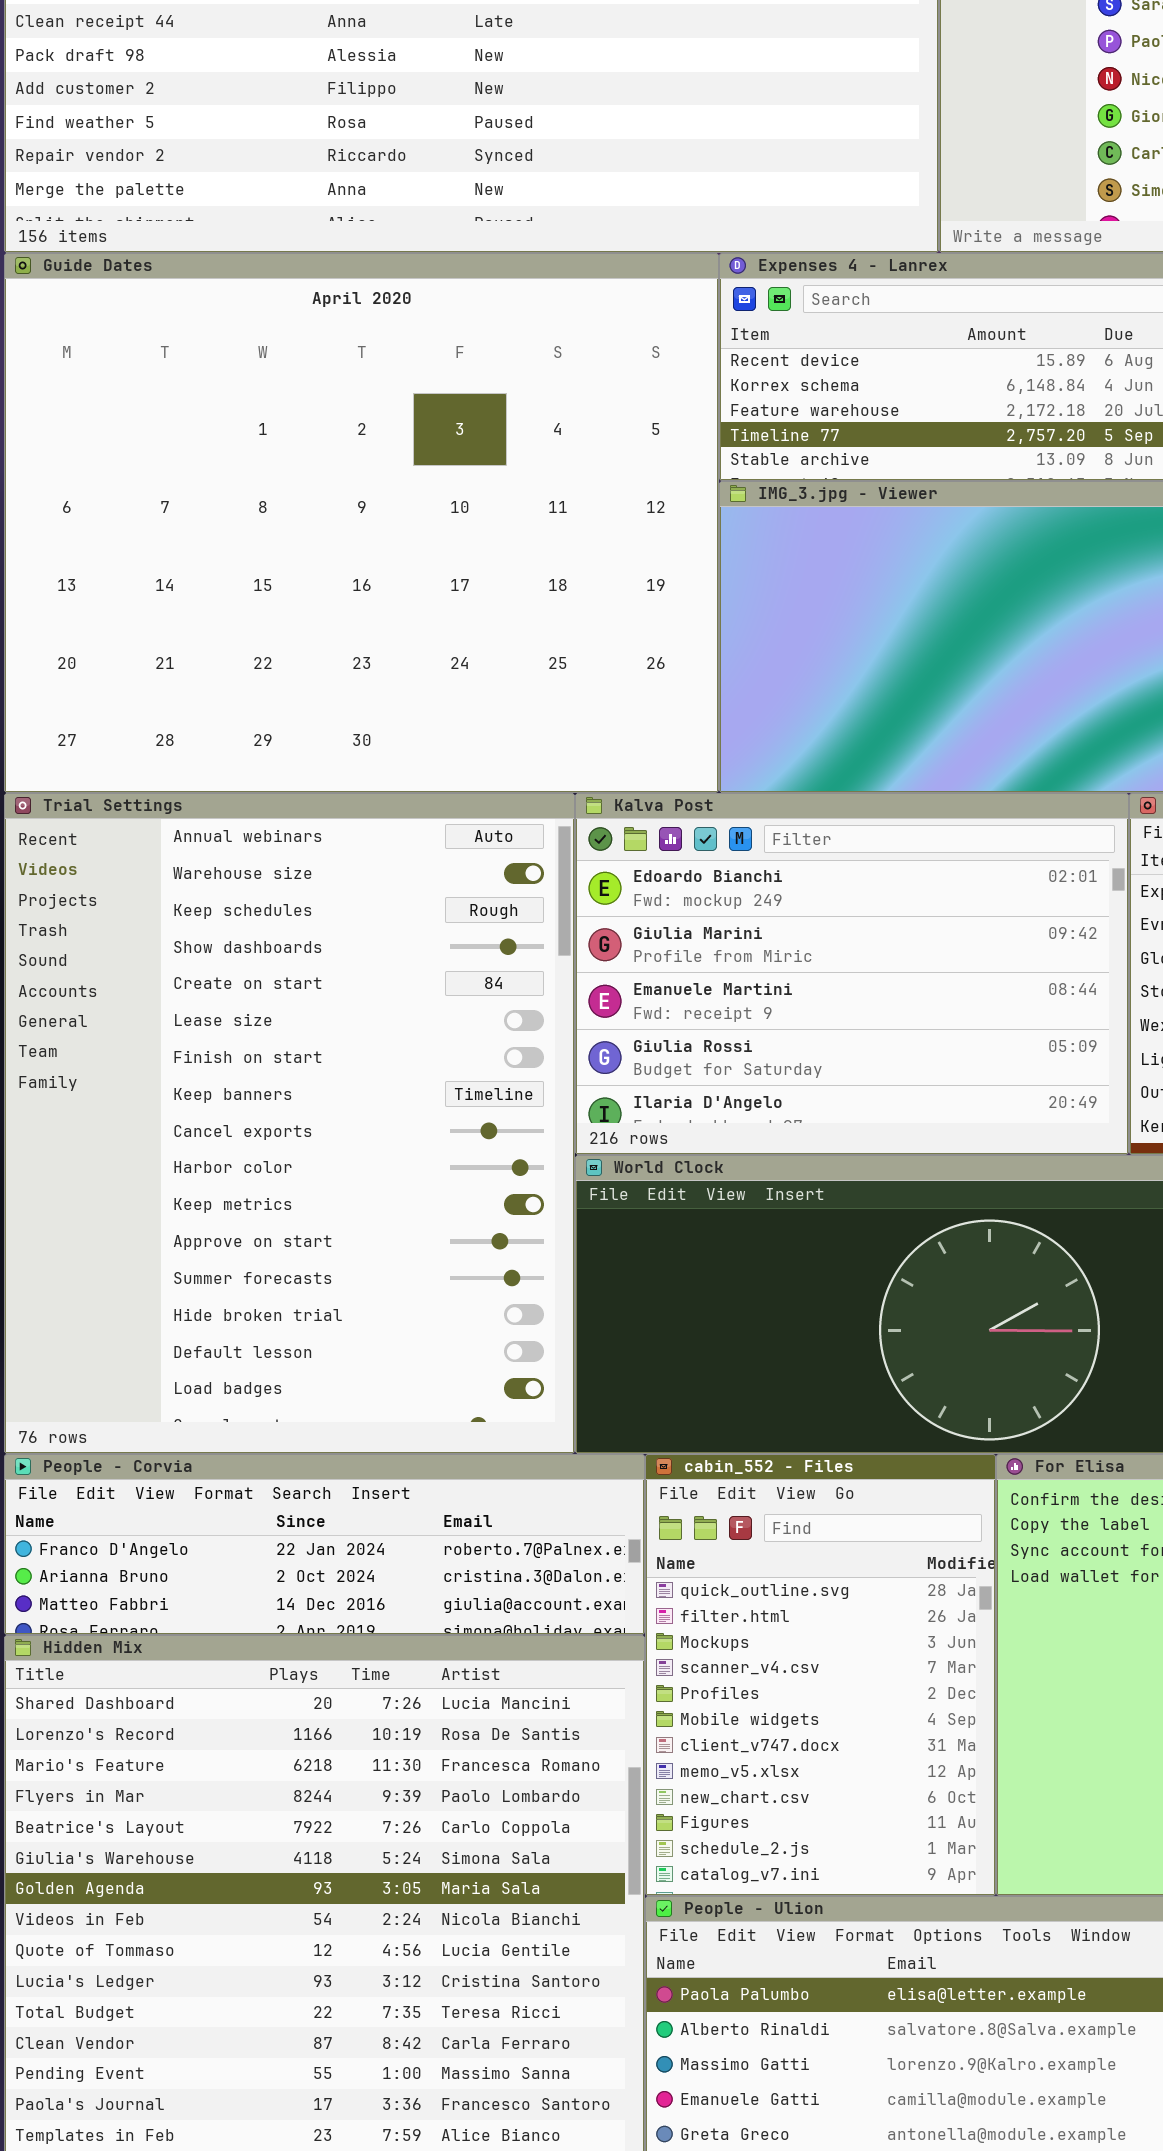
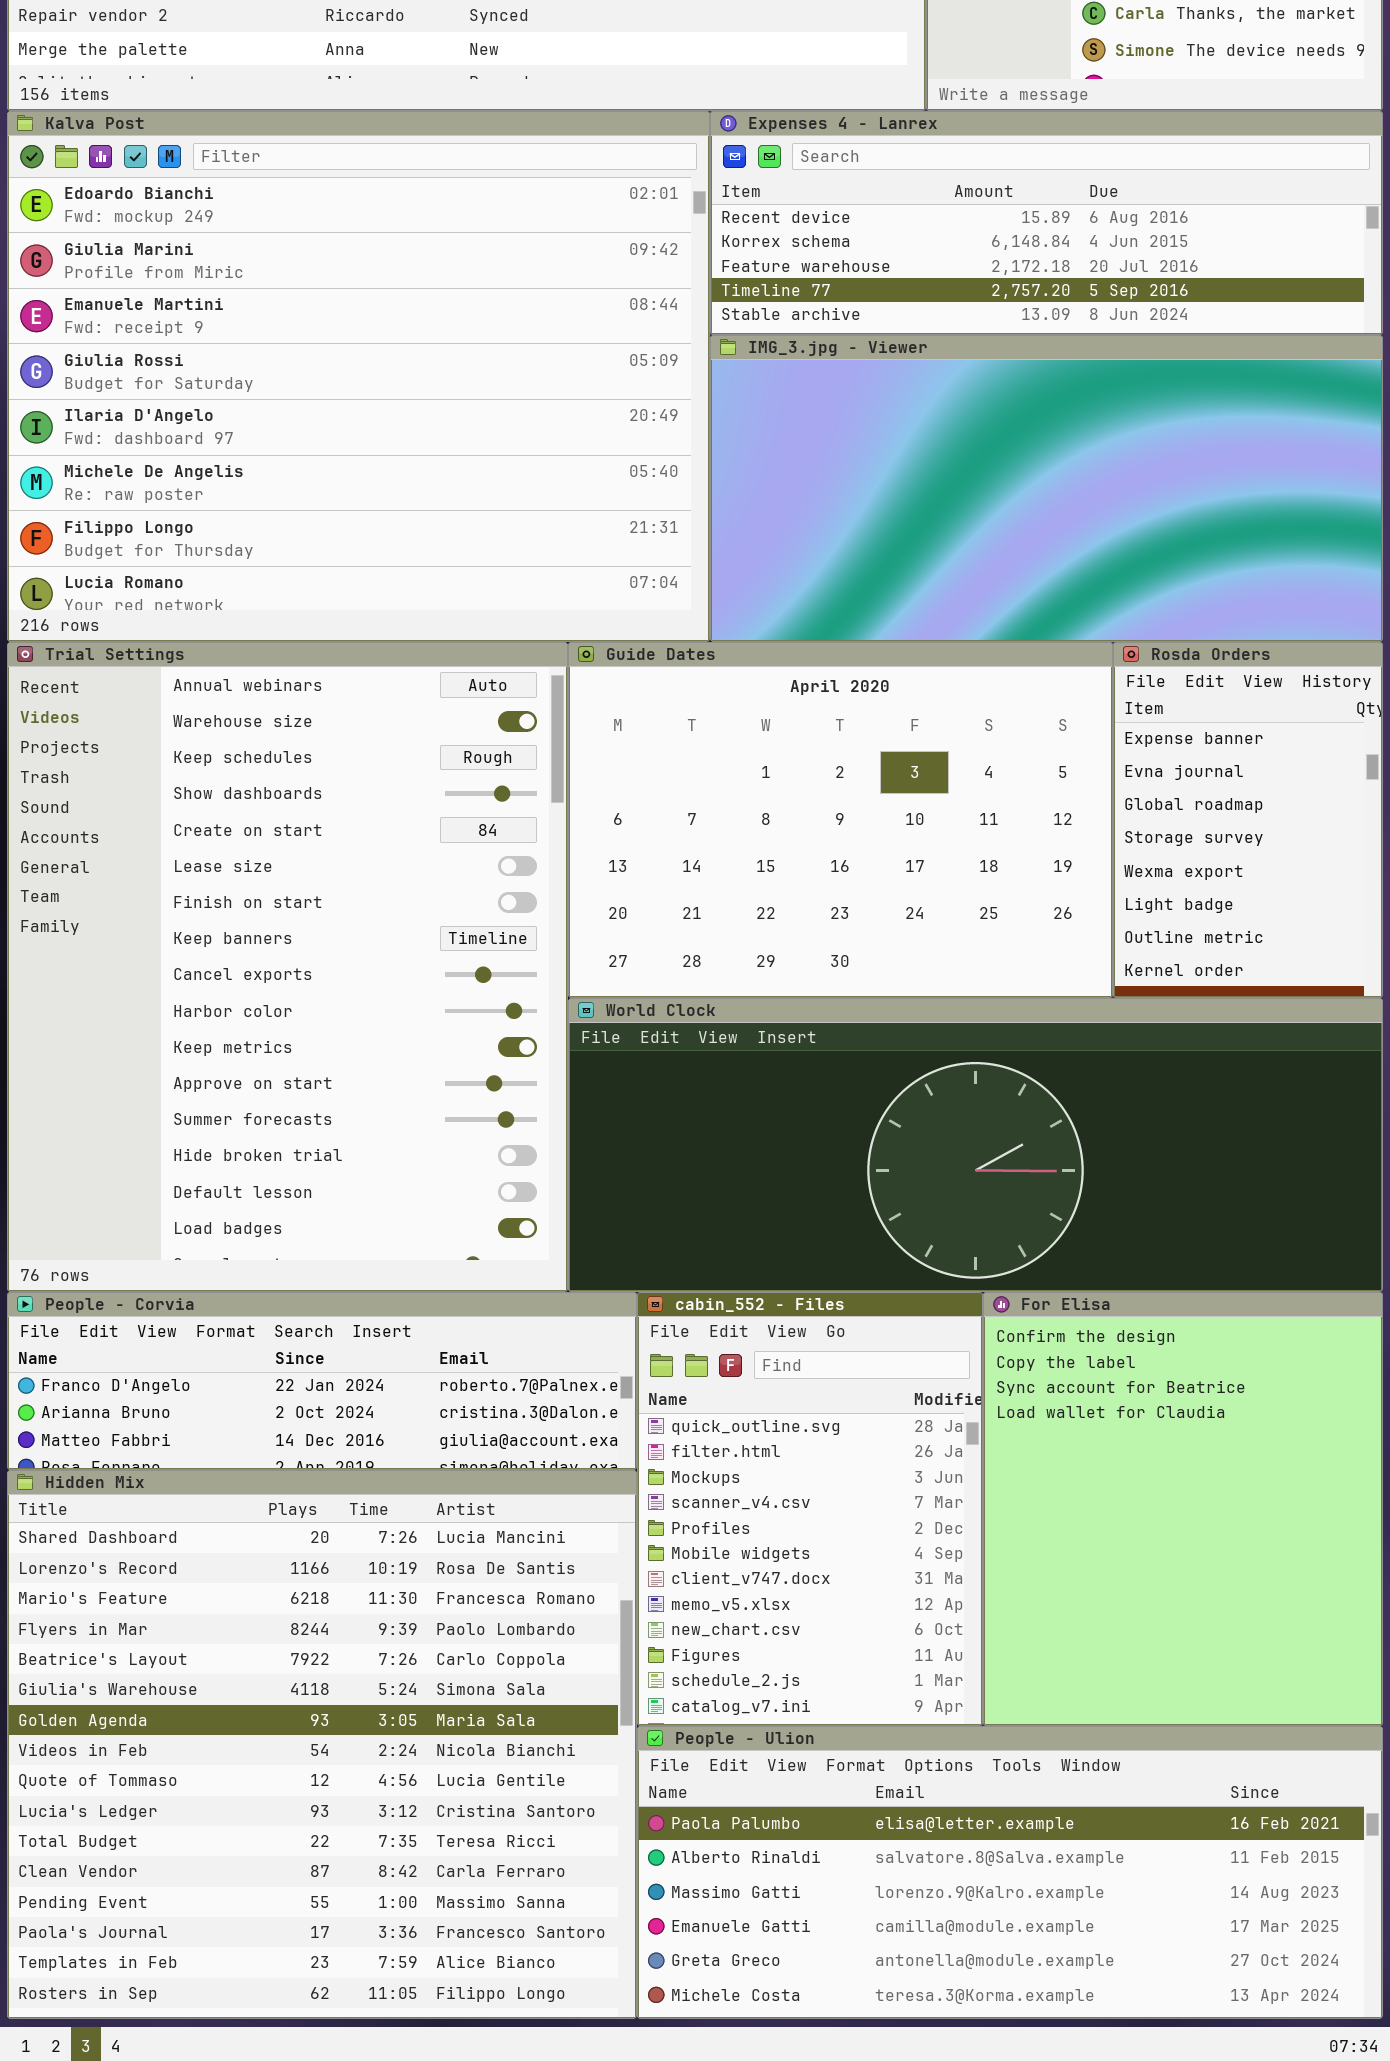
Guide Dates: [4,253,719,793] -> [568,642,1113,998], moved, resized
Kalva Post: [575,793,1129,1155] -> [7,111,710,642], moved, resized

